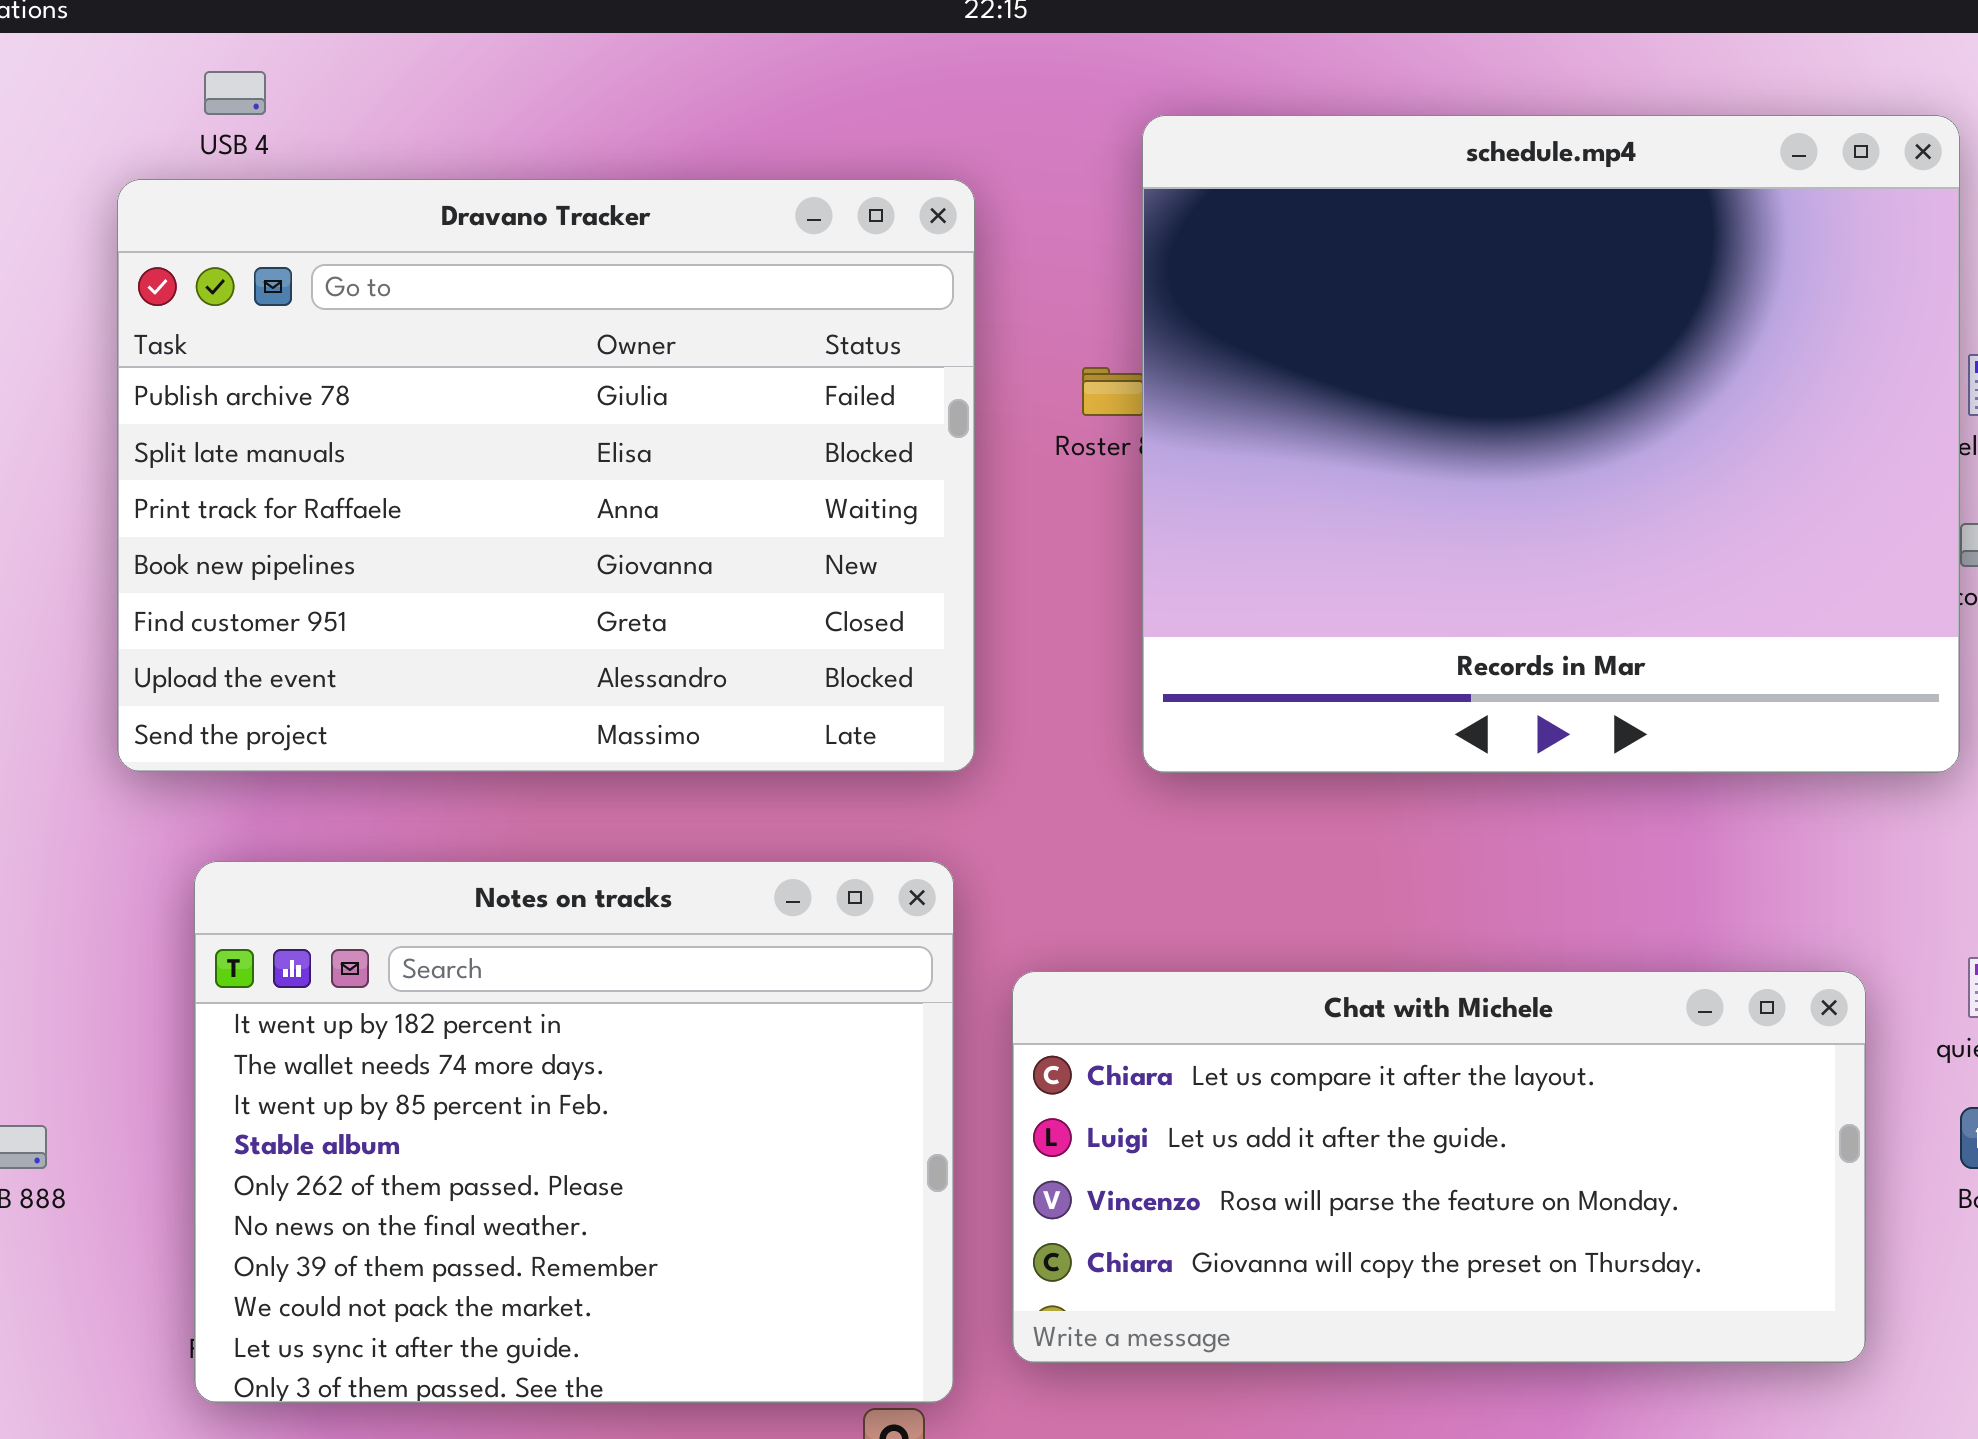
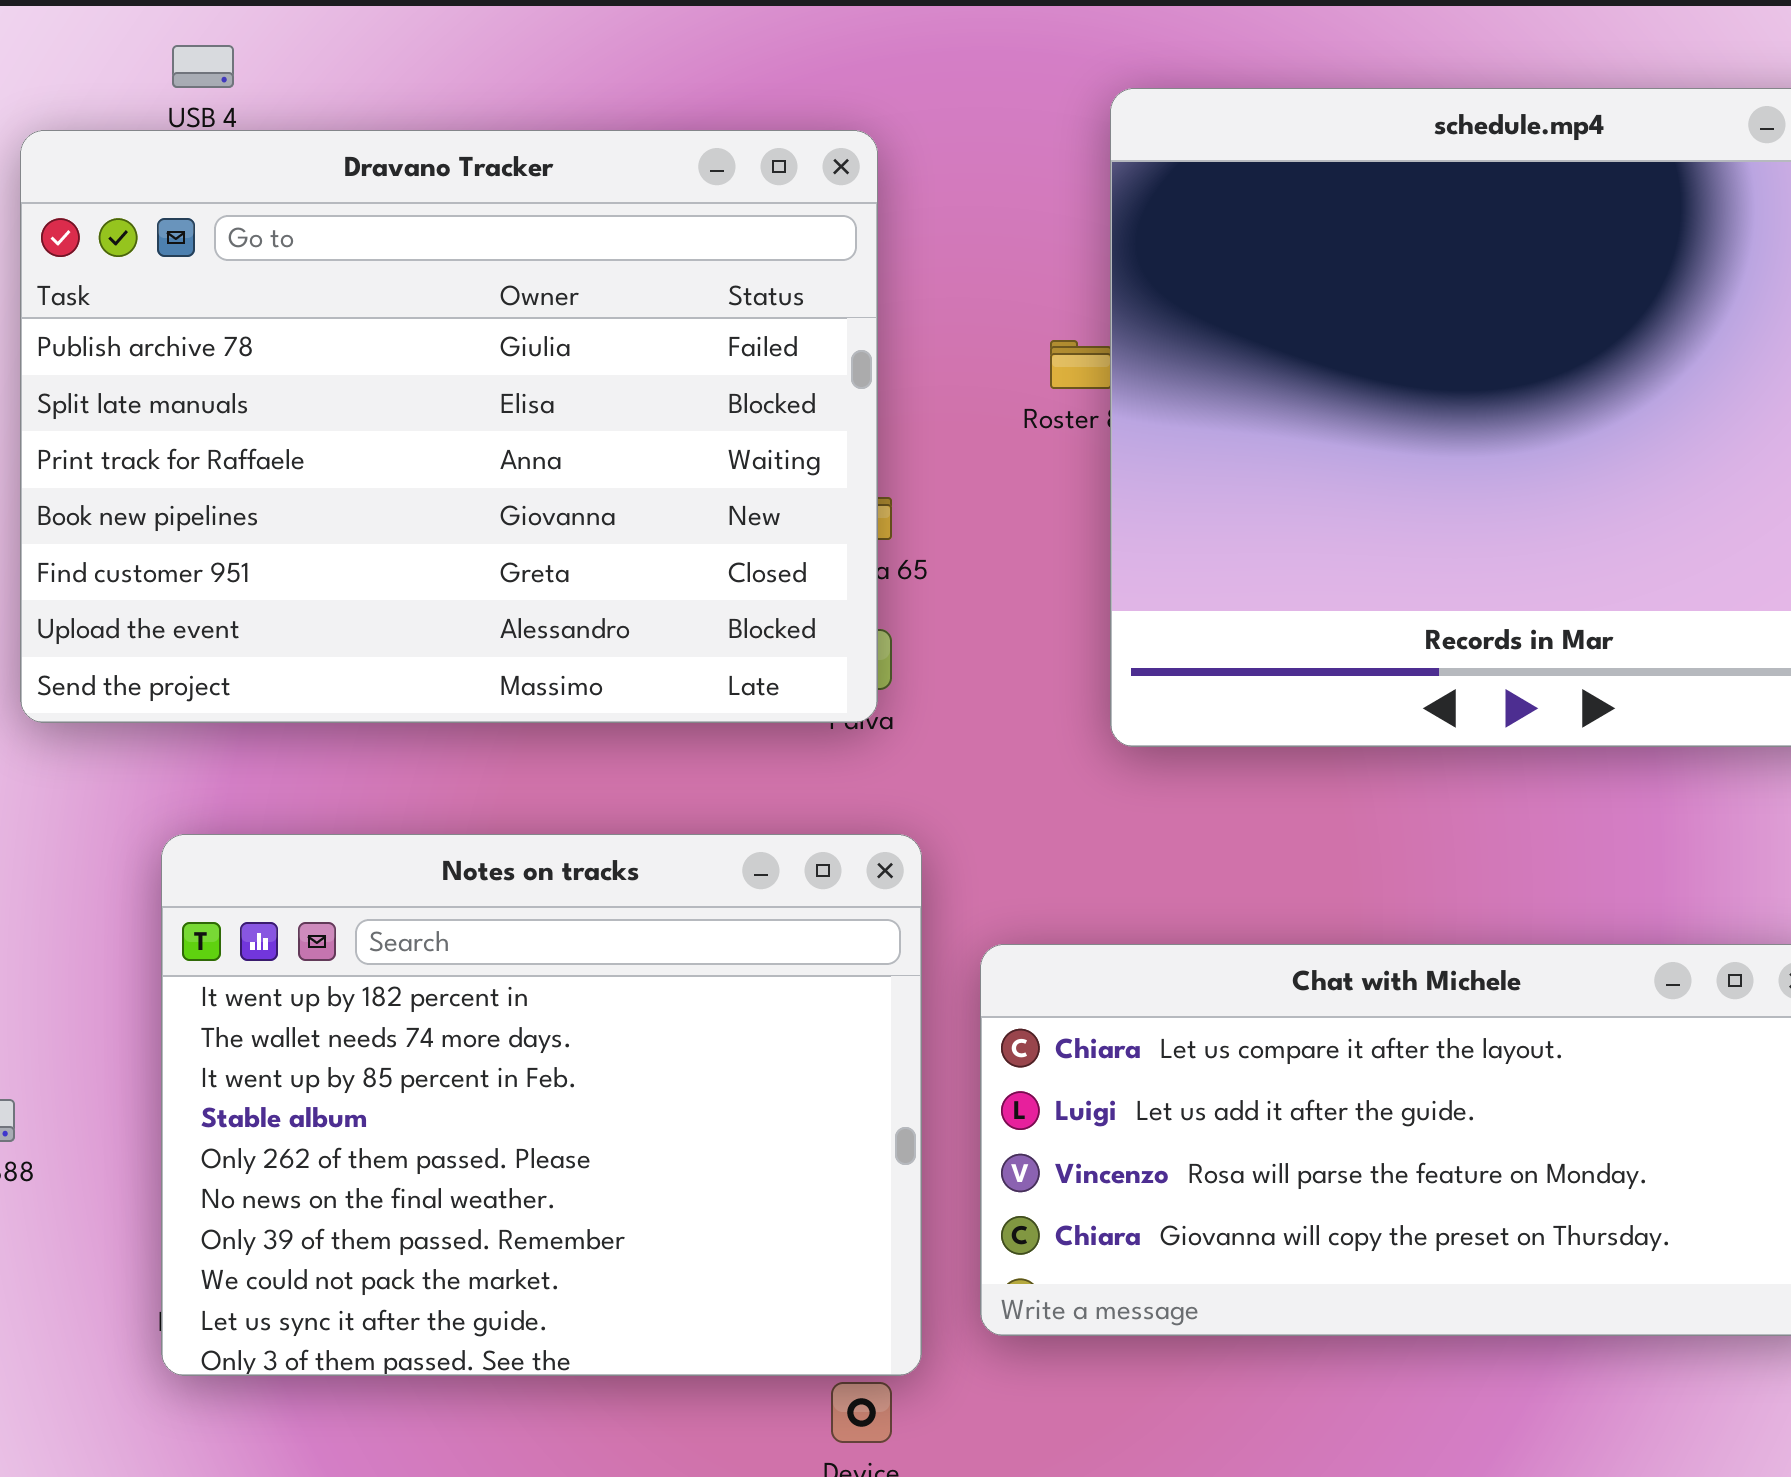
Dravano Tracker: [117,179,975,772] -> [20,130,878,723], moved

